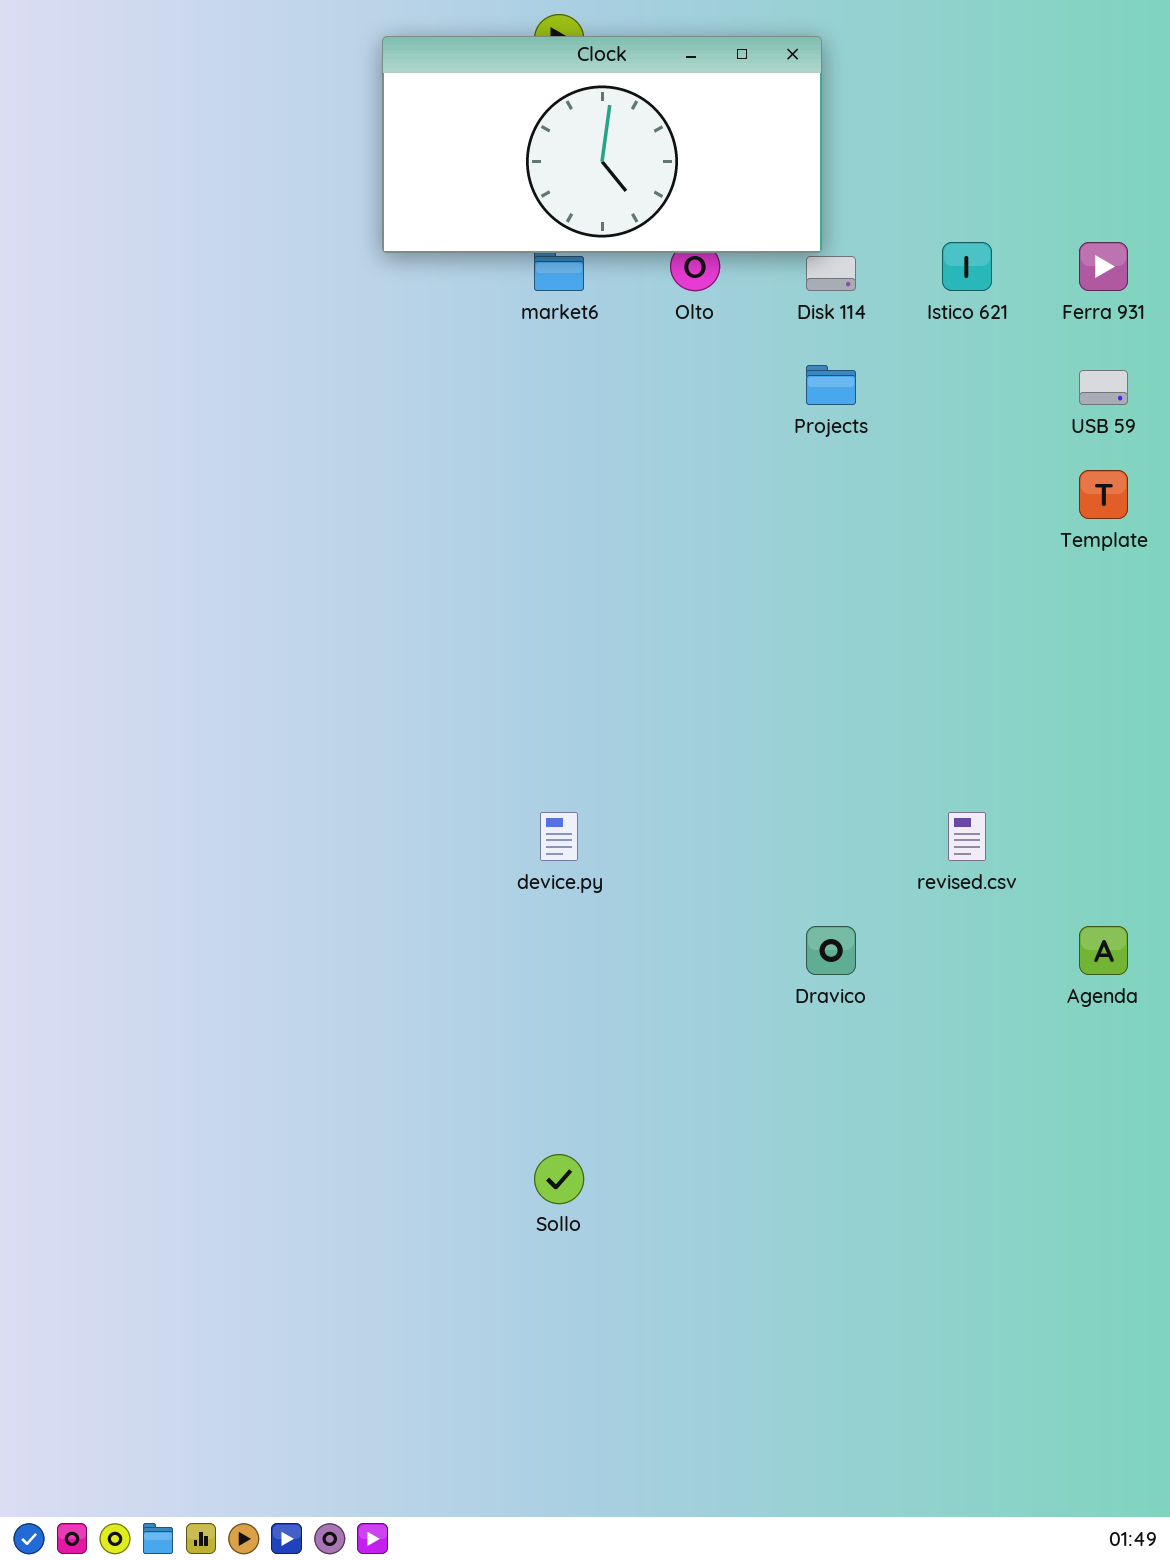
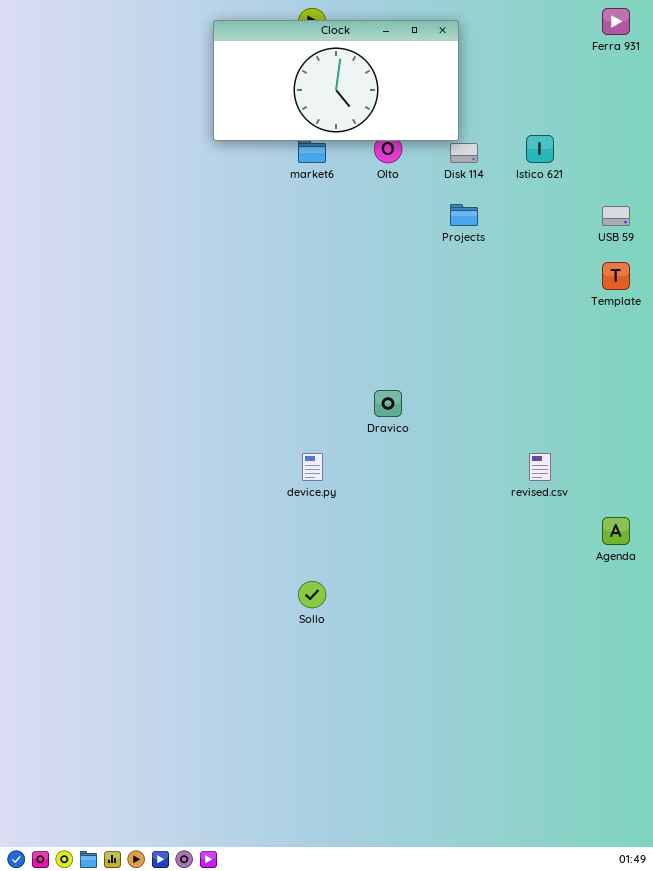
Ferra 931: [1079,242,1128,291] -> [602,8,630,35], moved
Dravico: [806,926,856,975] -> [374,390,402,417], moved
Sollo: [534,1154,584,1204] -> [298,581,326,608], moved

